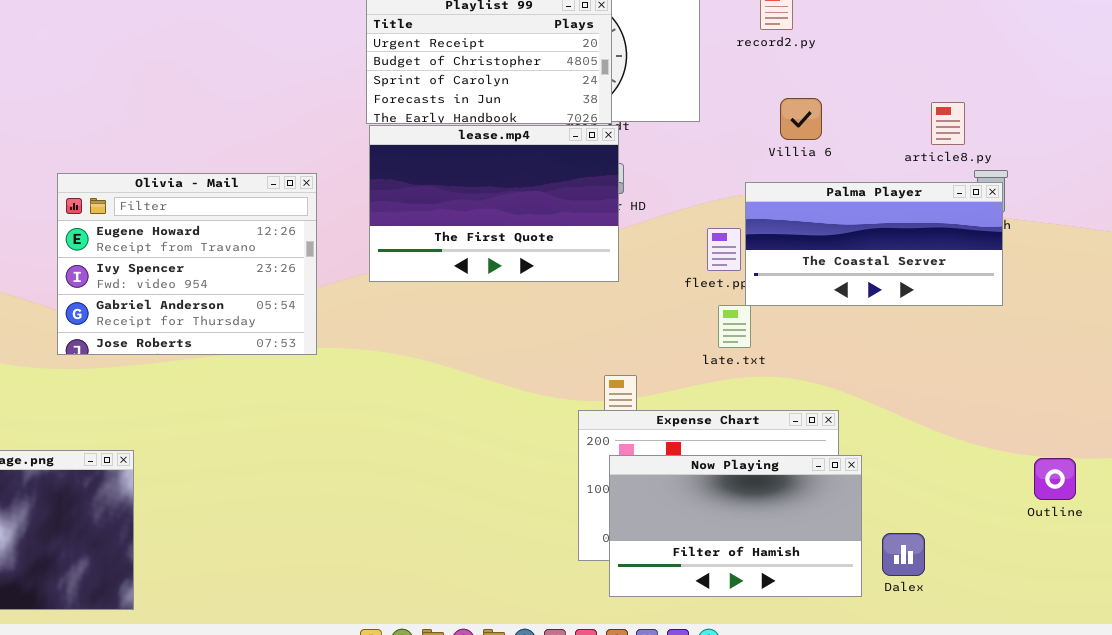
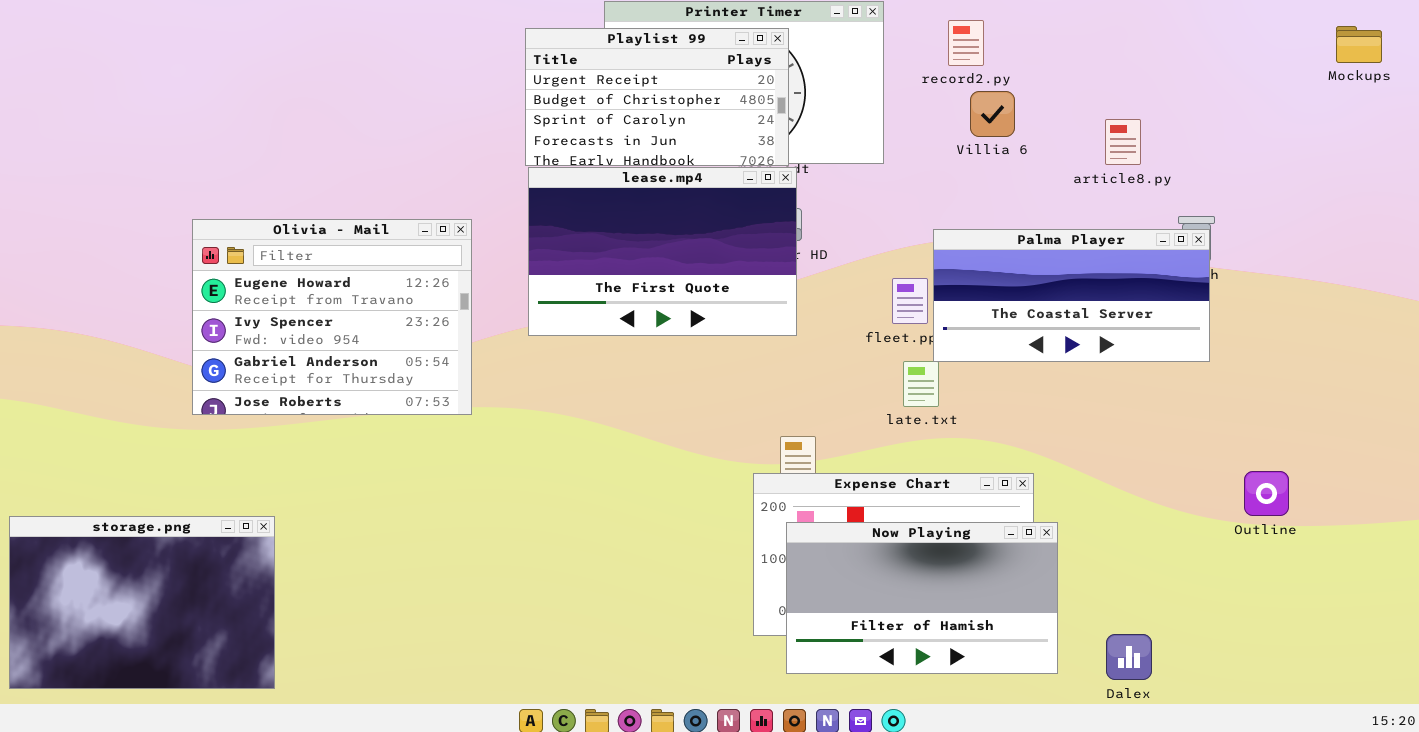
Villia 6: [780,98,822,140] -> [970,91,1015,137], moved
article8.py: [931,102,965,145] -> [1105,119,1141,165], moved
Outline: [1034,458,1076,500] -> [1244,471,1289,516], moved
Dalex: [882,533,925,576] -> [1106,634,1152,680], moved

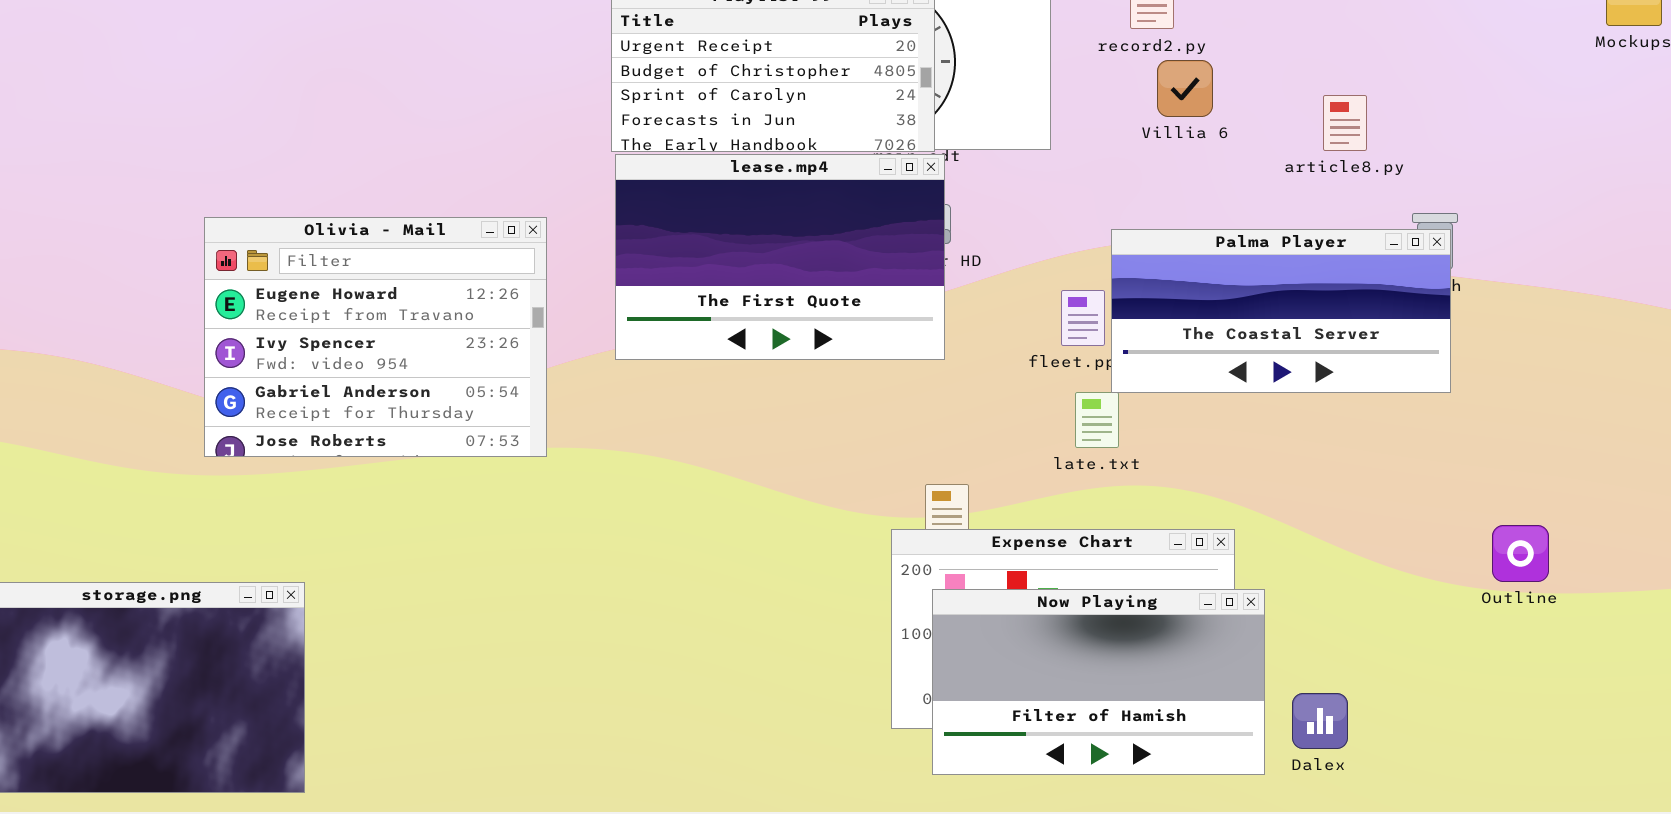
Dalex: [1106,634,1152,680] -> [1292,693,1348,749], moved

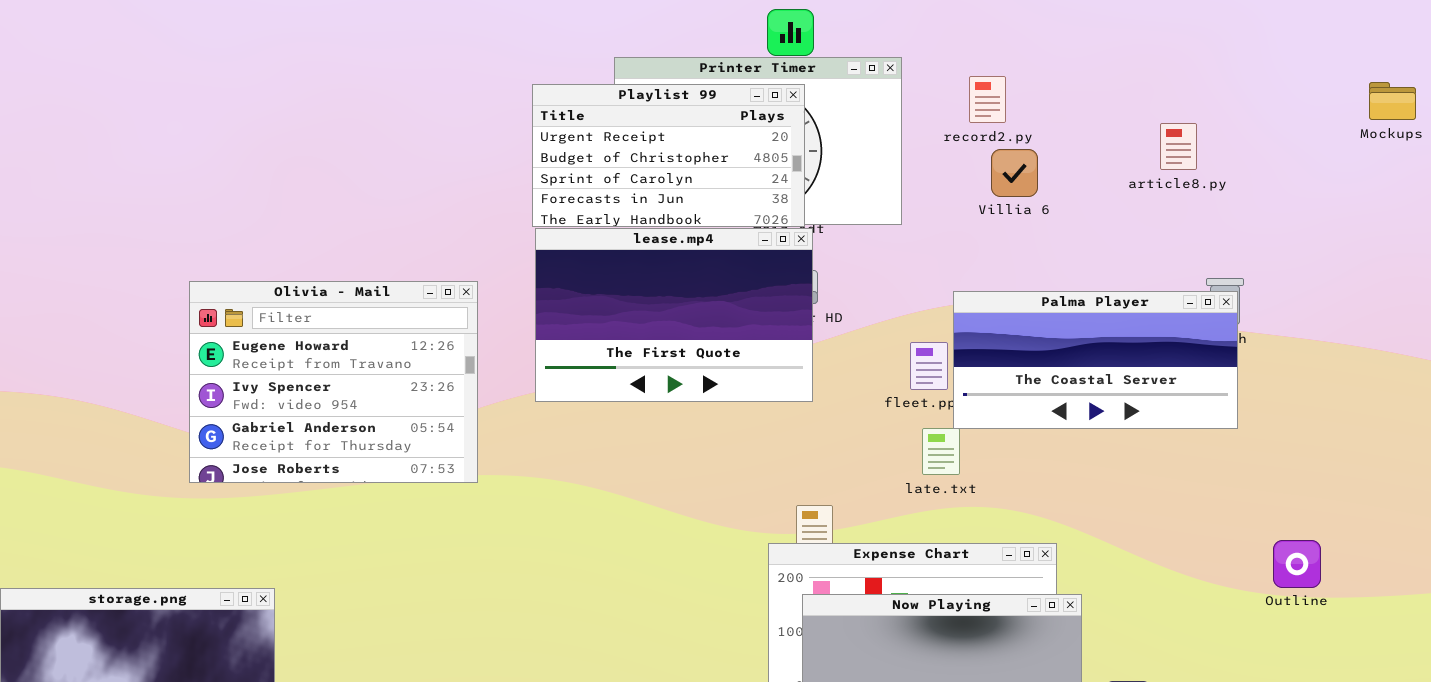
article8.py: [1323,95,1367,151] -> [1160,123,1197,170], moved

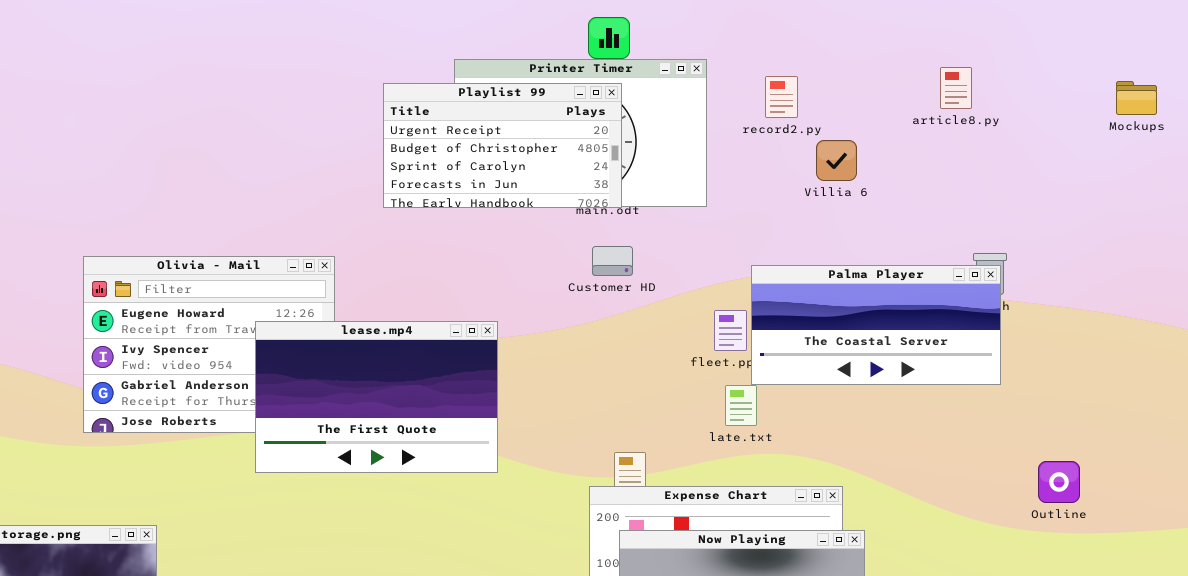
article8.py: [1160,123,1197,170] -> [940,67,972,109], moved
Villia 6: [991,149,1038,197] -> [816,140,857,181], moved
lease.mp4: [535,228,813,402] -> [255,321,498,473], moved
Outline: [1273,540,1321,588] -> [1038,461,1080,503], moved

